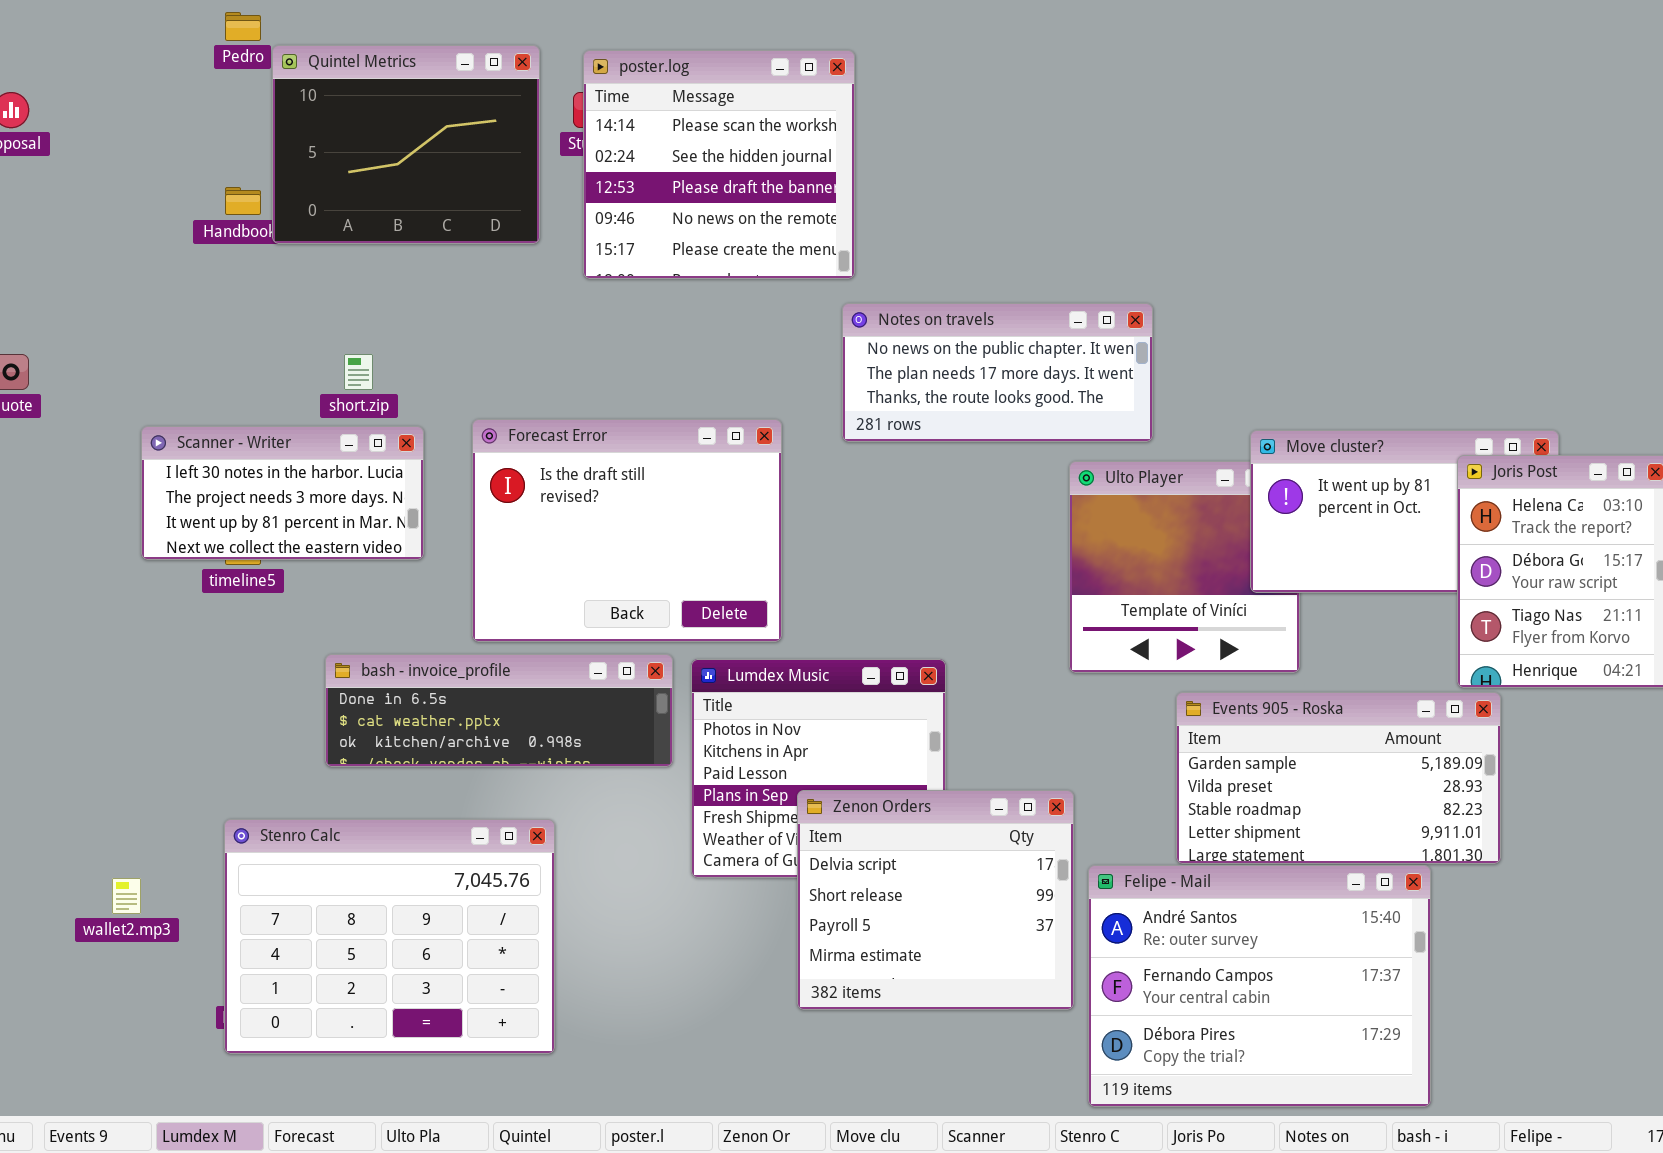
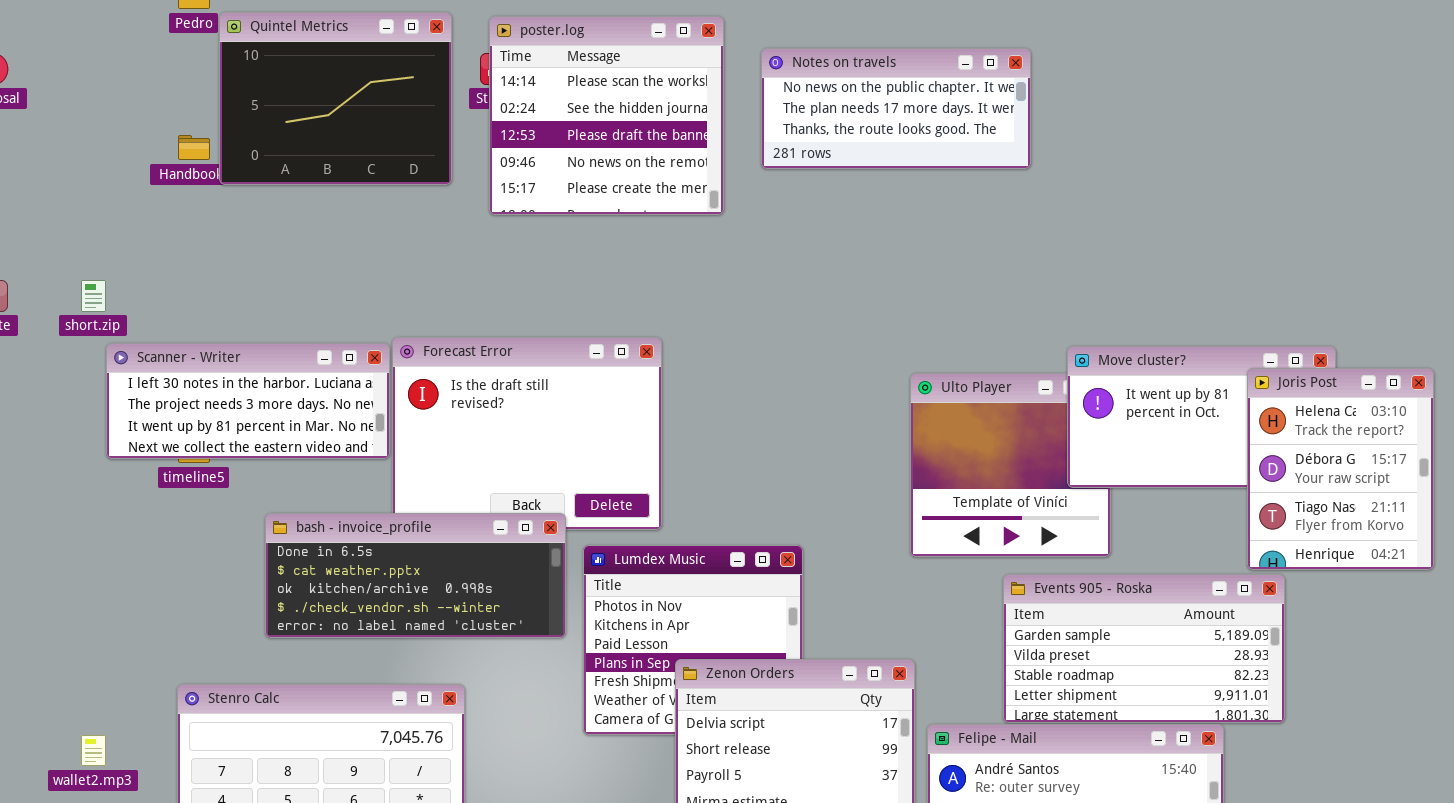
Notes on travels: [842,303,1153,442] -> [761,48,1031,169], moved
short.zip: [344,354,373,390] -> [81,280,106,312], moved
Scanner - Writer: [141,426,424,560] -> [106,343,390,459], resized
bash - invoice_profile: [325,654,673,767] -> [265,513,566,638], resized

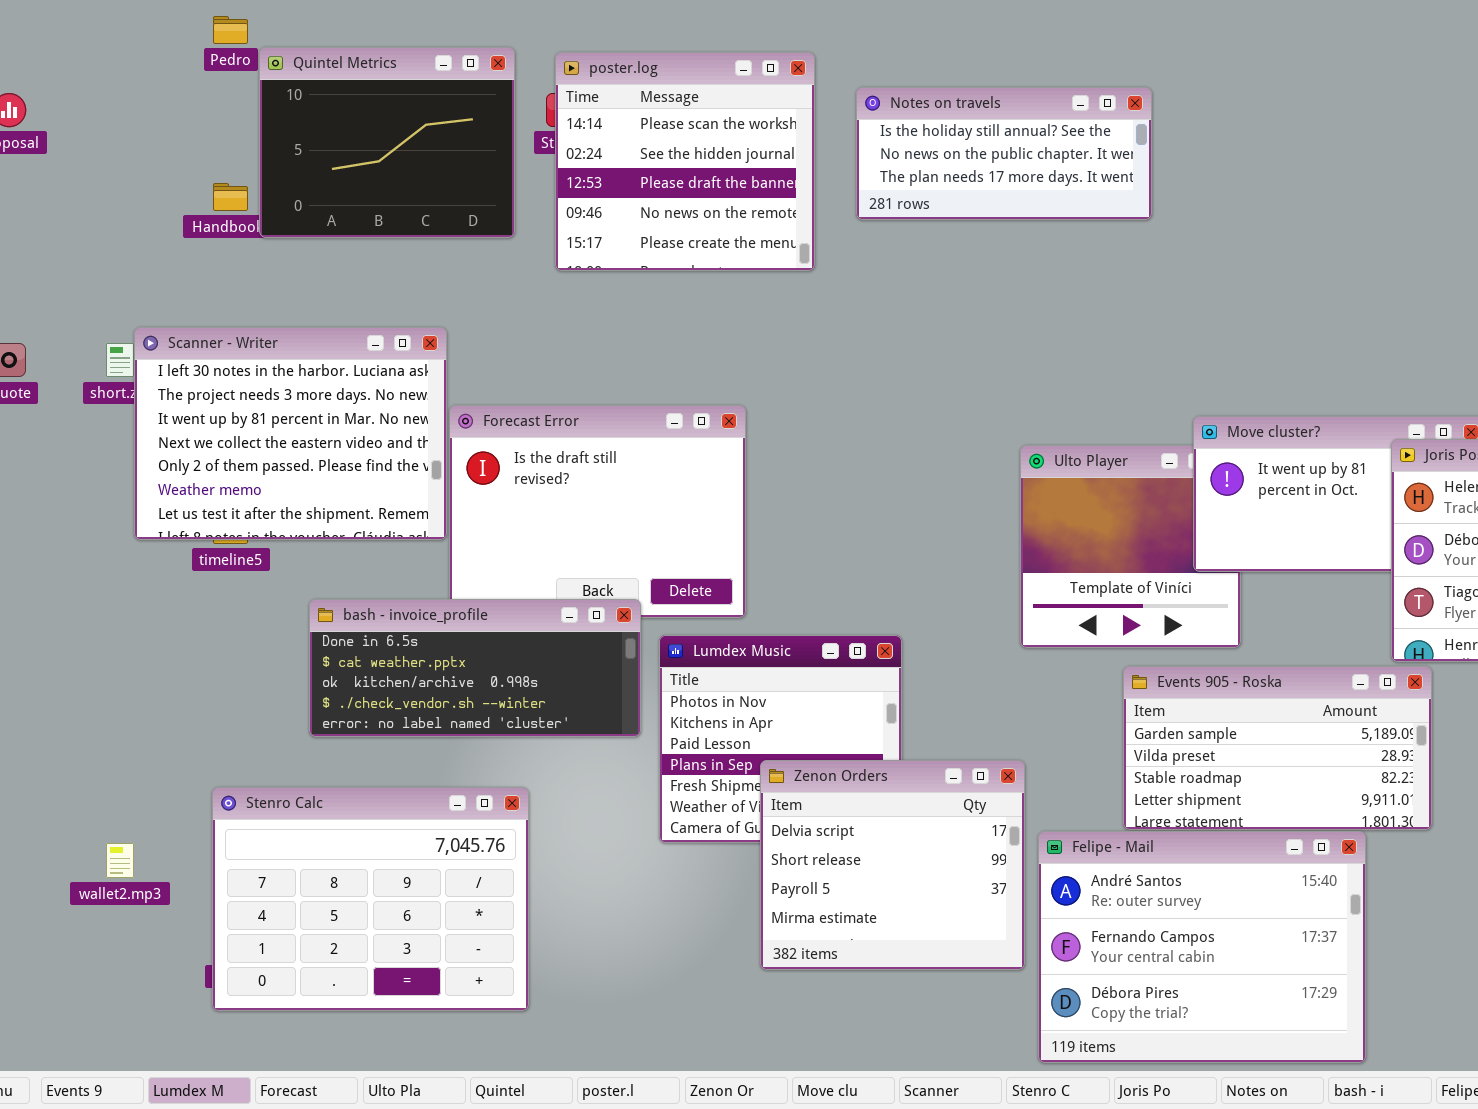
Notes on travels: [761,48,1031,169] -> [856,87,1152,220], scrolled up 1 row
Scanner - Writer: [106,343,390,459] -> [134,327,447,540], resized

